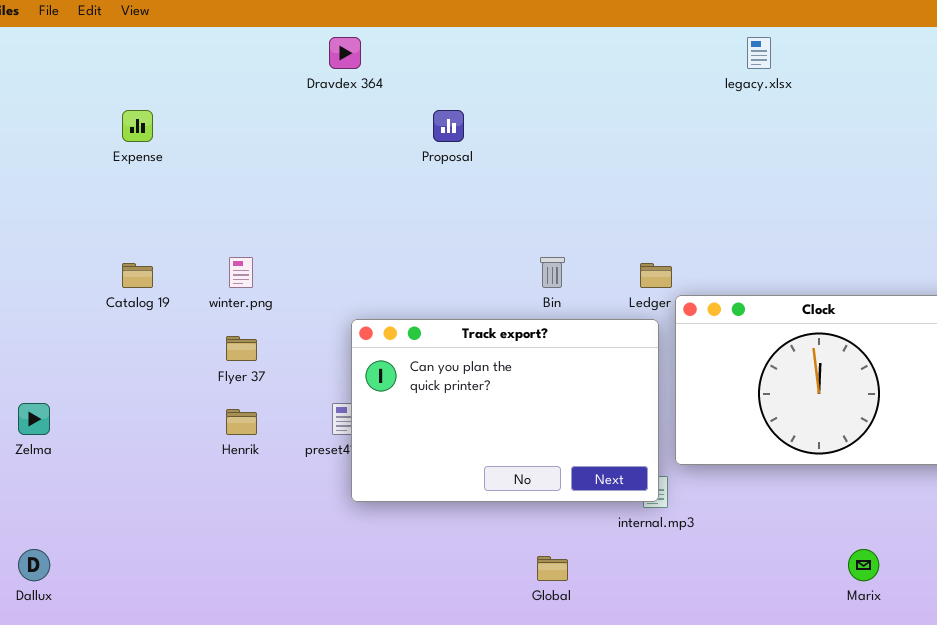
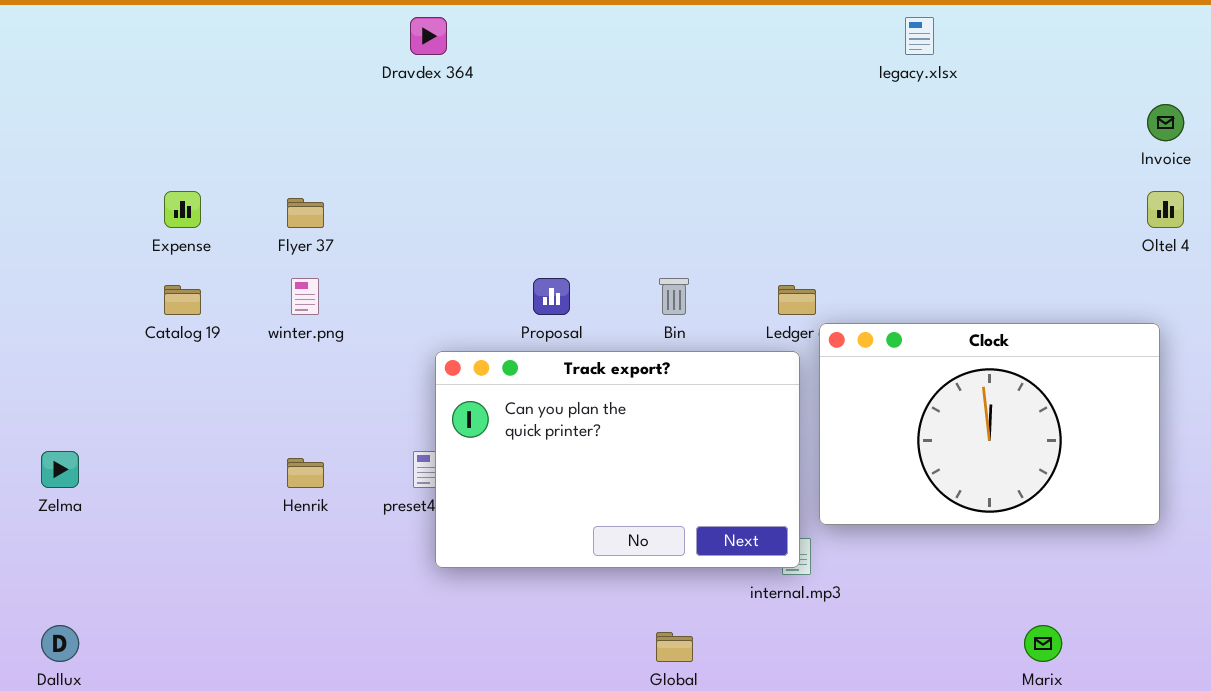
Expense: [122,110,153,142] -> [164,191,201,228], moved
Proposal: [433,110,464,142] -> [533,278,570,315], moved
Flyer 37: [226,336,257,361] -> [287,198,324,228], moved

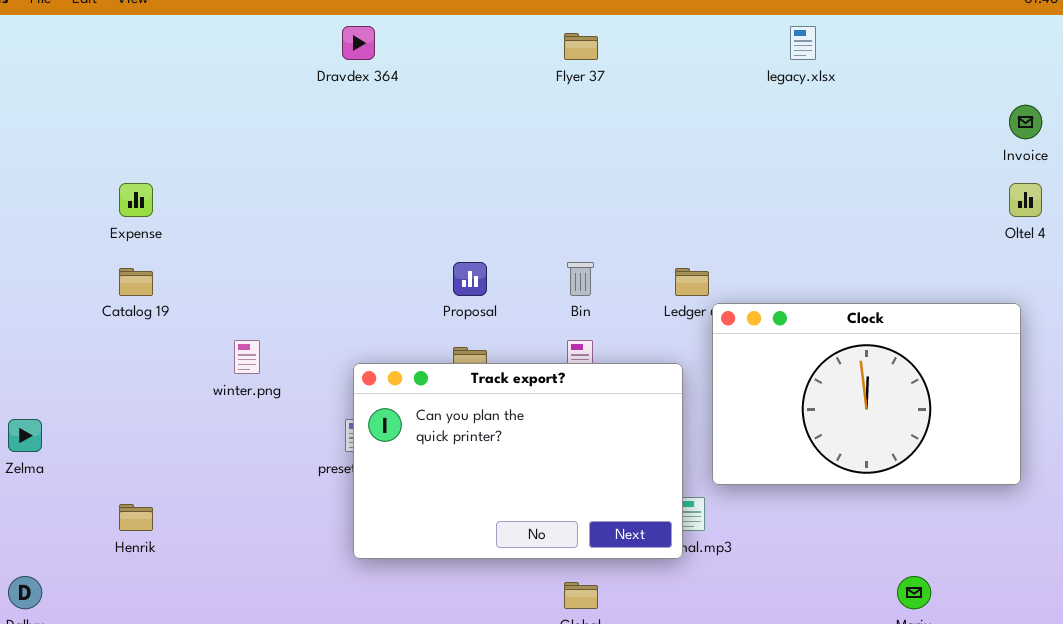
Flyer 37: [287,198,324,228] -> [564,33,598,60], moved
winter.png: [291,278,319,315] -> [234,340,260,374], moved
Track export?: [435,351,800,568] -> [353,363,683,559], moved
Henrik: [287,458,324,488] -> [119,504,153,531], moved

